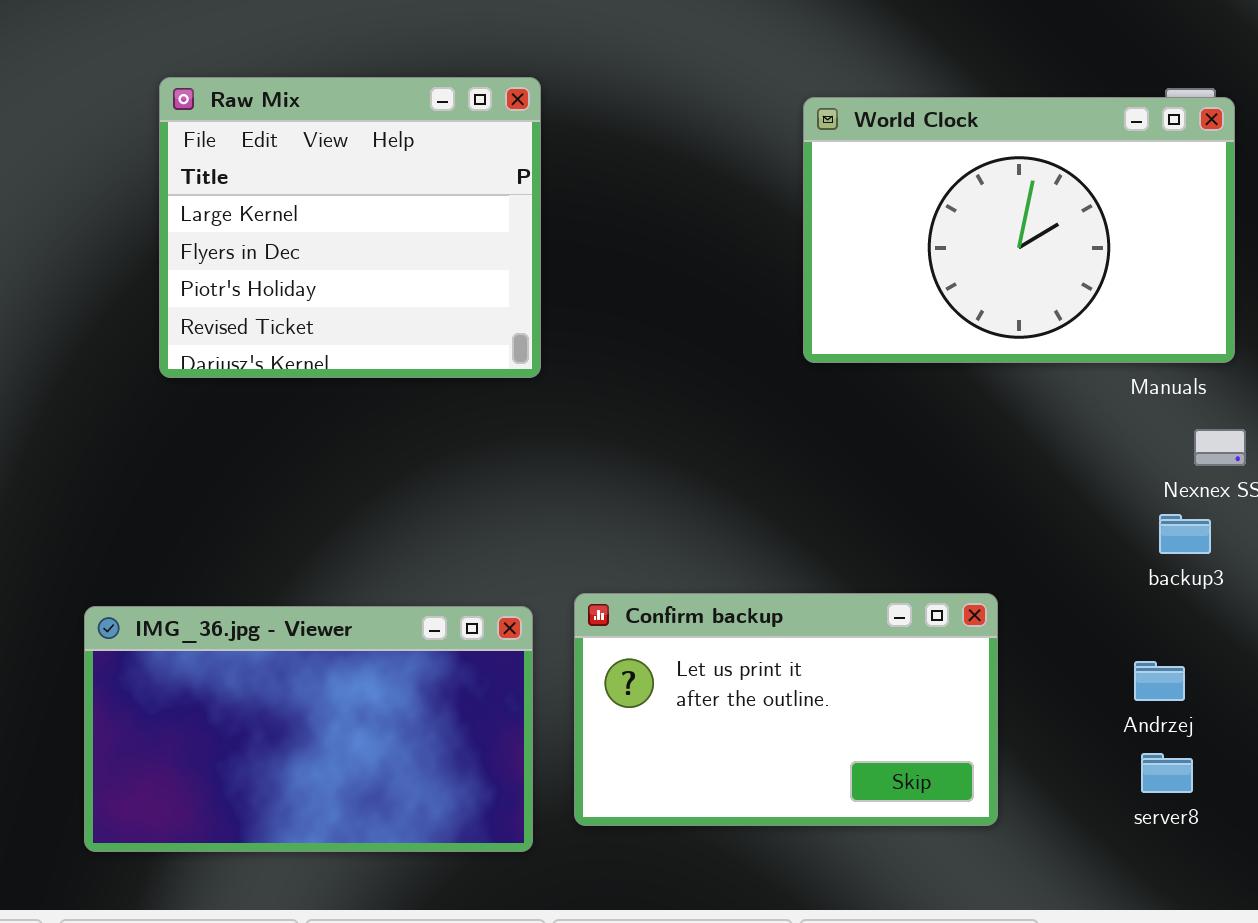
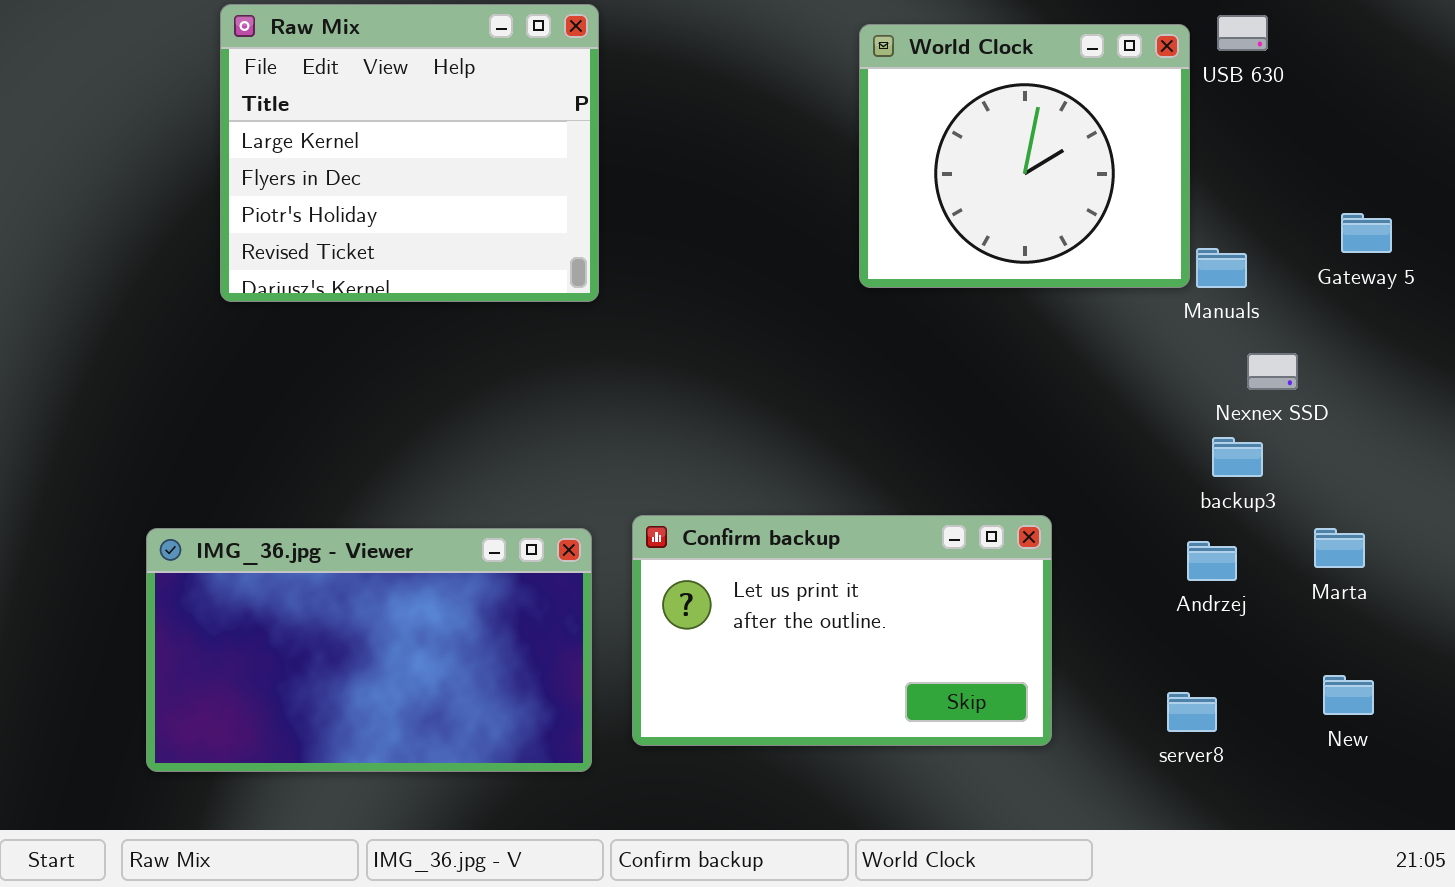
World Clock: [803,97,1235,363] -> [859,24,1190,288], resized
Andrzej: [1134,661,1185,701] -> [1187,541,1237,581], moved
server8: [1141,753,1193,793] -> [1167,692,1217,732], moved

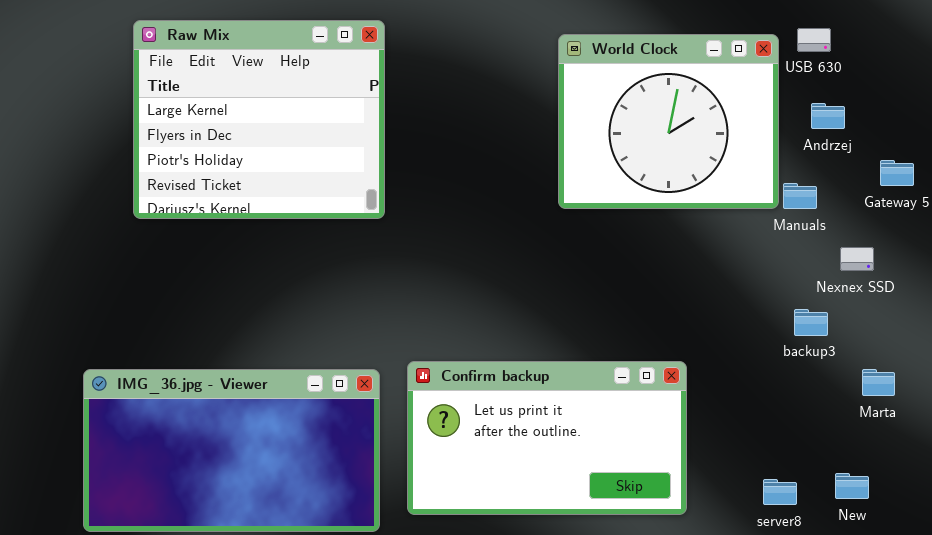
Nexnex SSD: [1247,353,1298,390] -> [840,247,874,271], moved
Andrzej: [1187,541,1237,581] -> [811,103,845,129], moved
New: [1323,675,1374,715] -> [835,473,869,499], moved

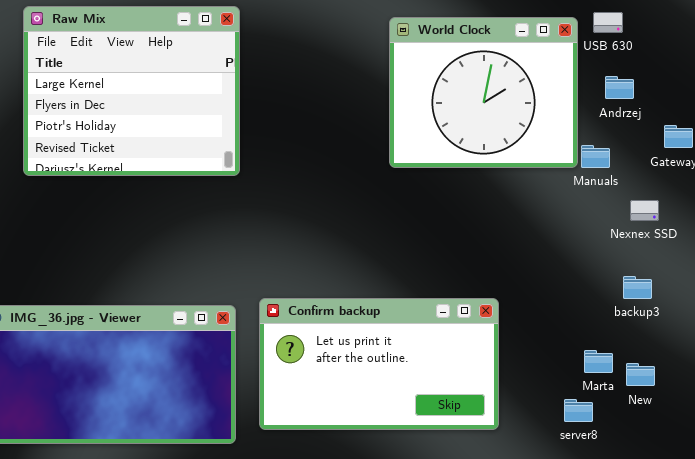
backup3: [794,309,828,336] -> [623,276,652,299], moved
Marta: [862,369,895,396] -> [584,350,613,373], moved
New: [835,473,869,499] -> [626,363,655,386], moved

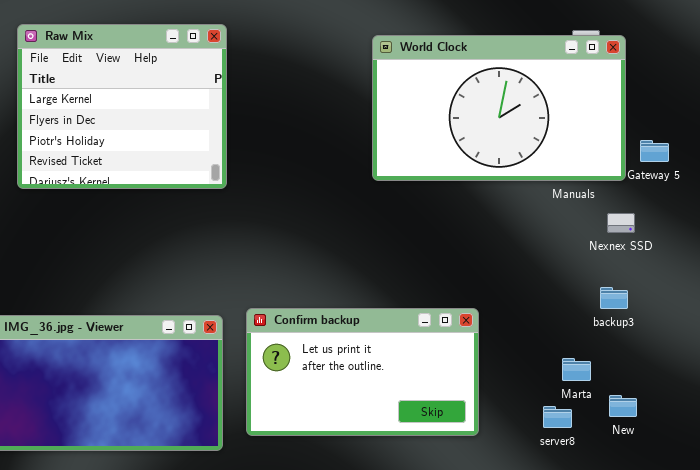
World Clock: [389,17,578,168] -> [372,35,626,181], resized
New: [626,363,655,386] -> [609,395,637,417], moved

